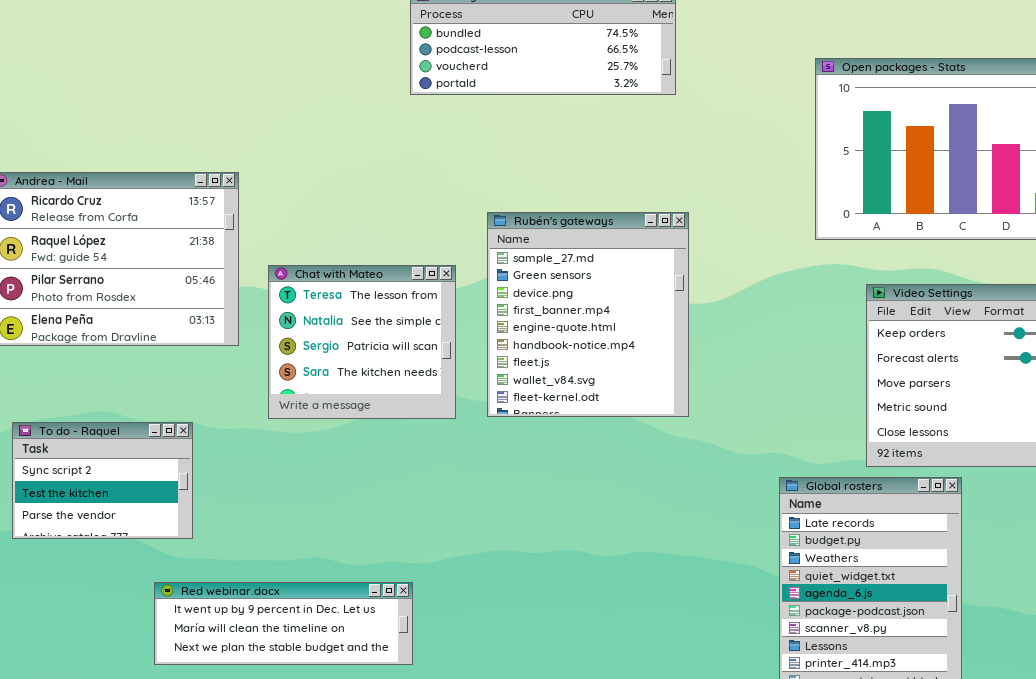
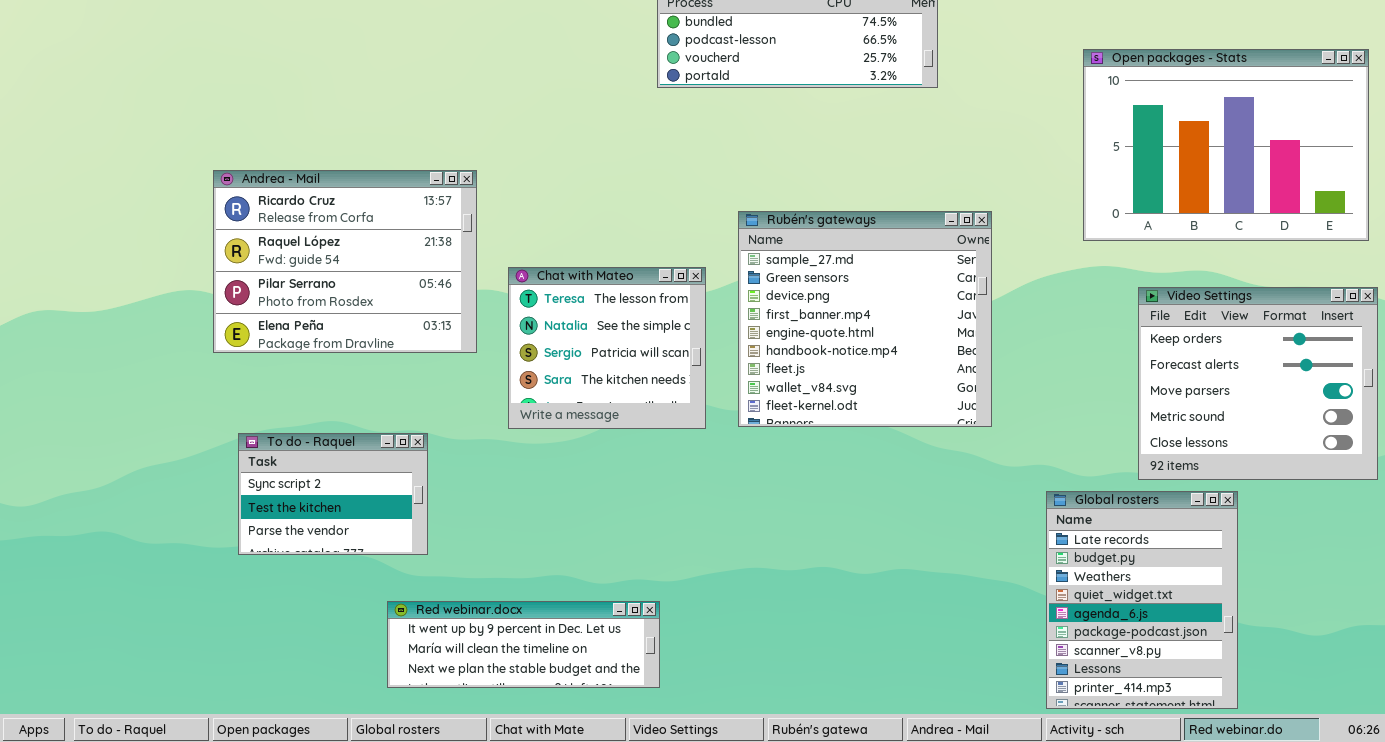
Rubén's gateways: [487,212,689,417] -> [738,211,992,427], resized

